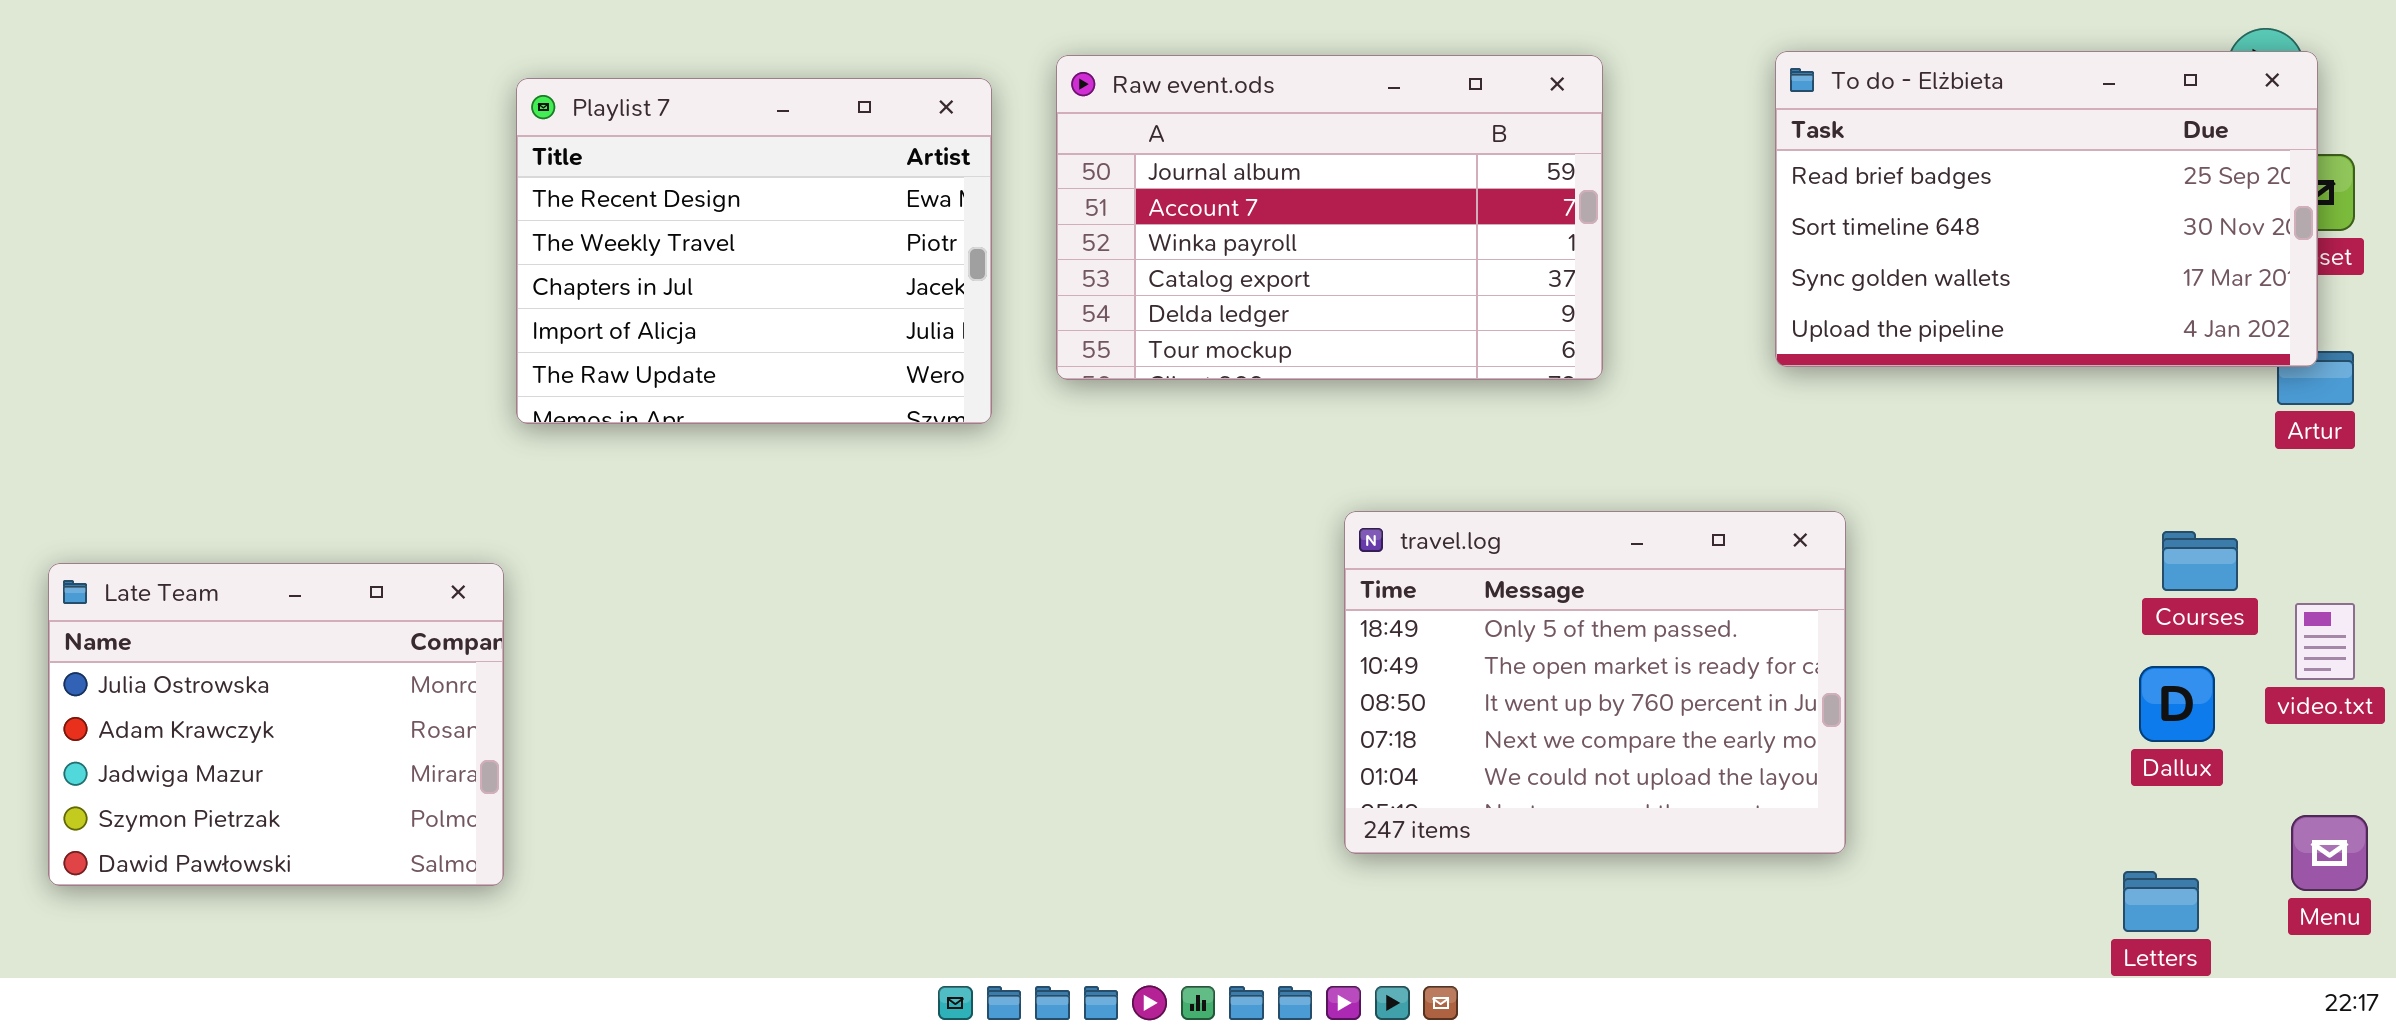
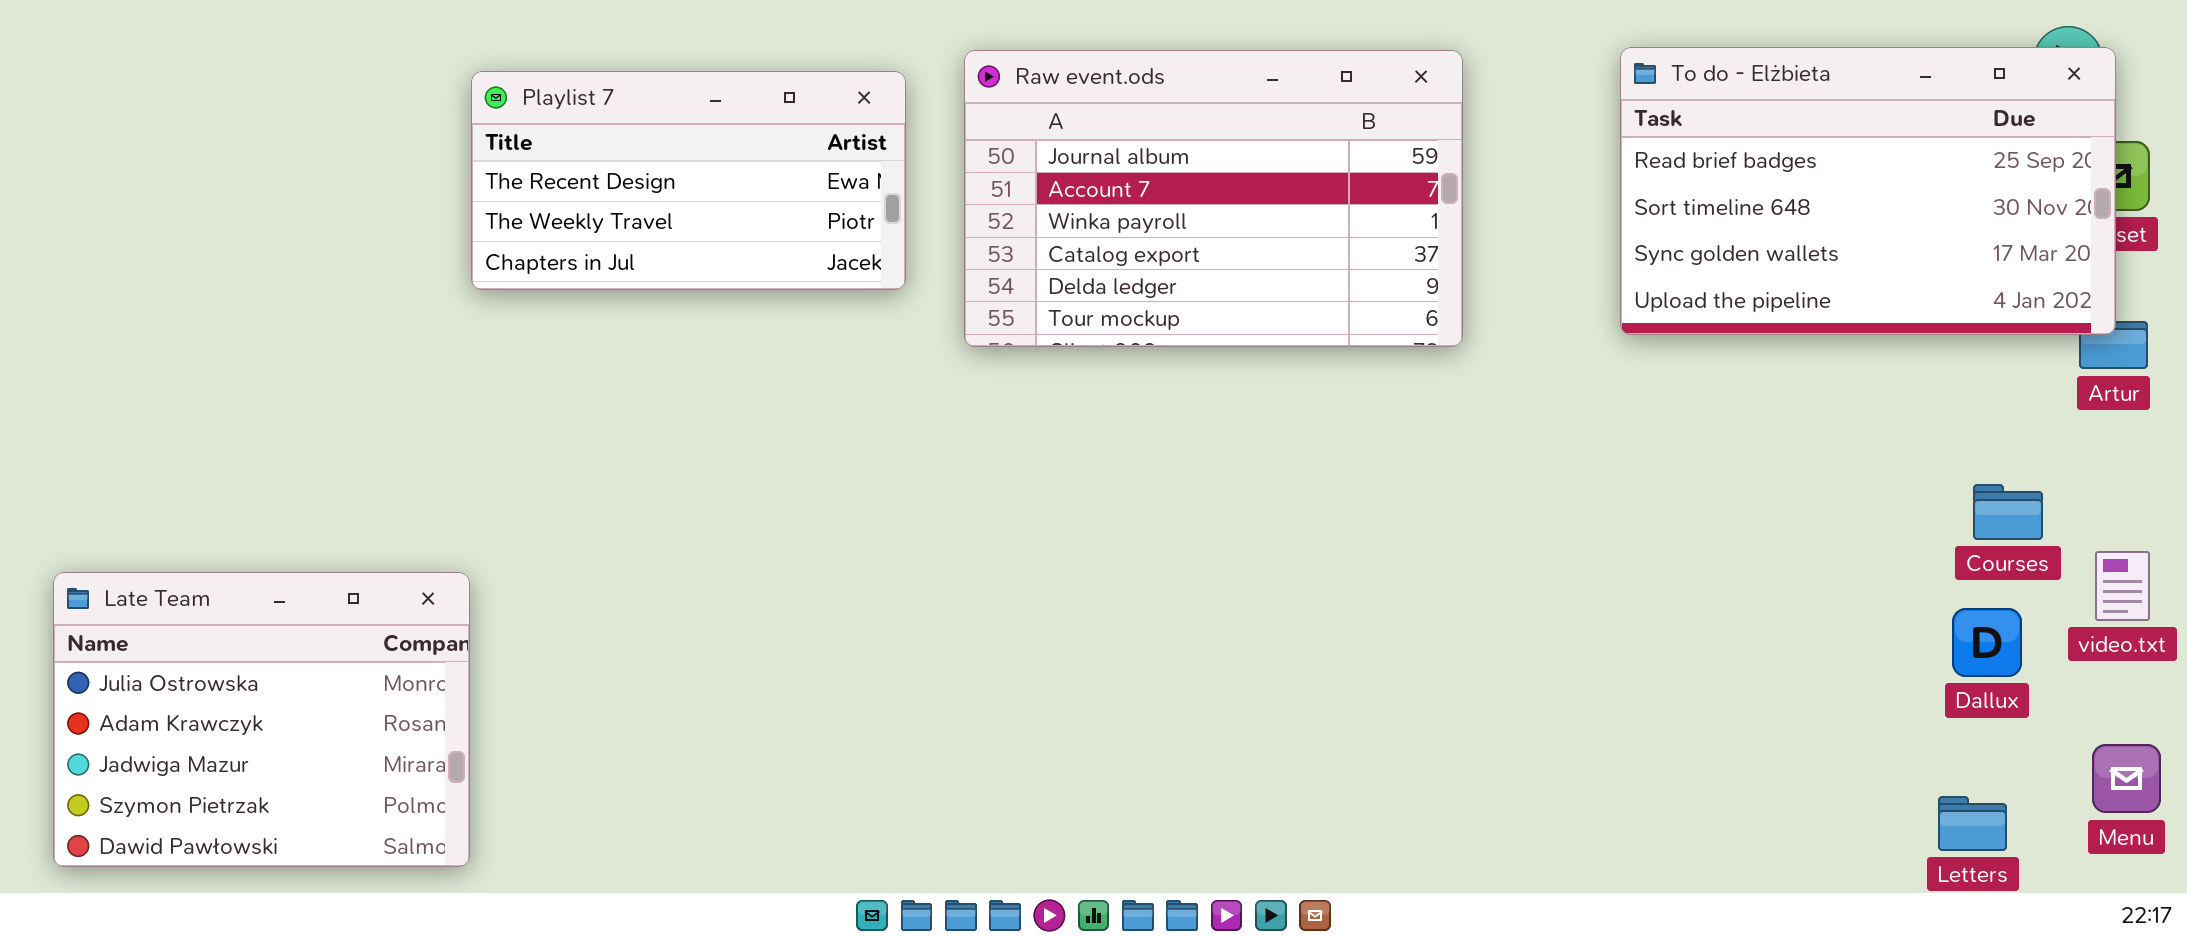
Playlist 7: [516,78,992,424] -> [471,71,906,290], resized
travel.log: [1344,511,1846,854] -> none, closed
Late Team: [48,563,504,886] -> [53,572,470,867], moved

